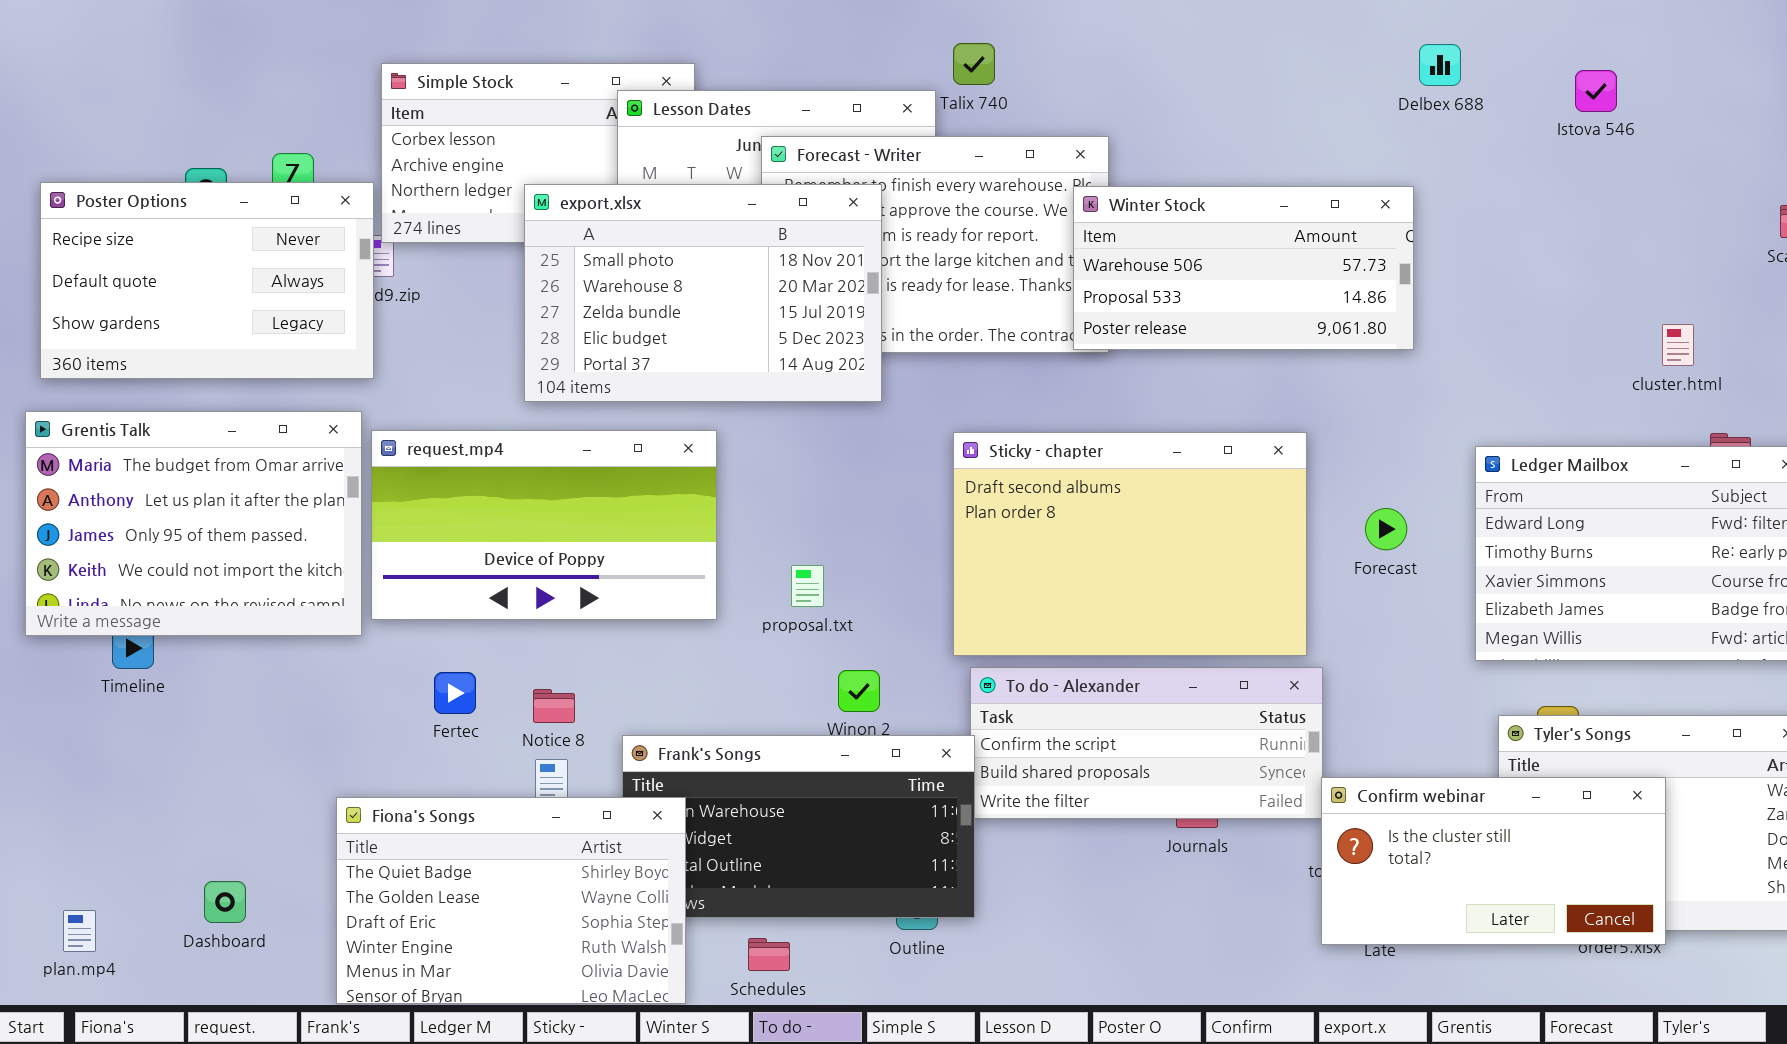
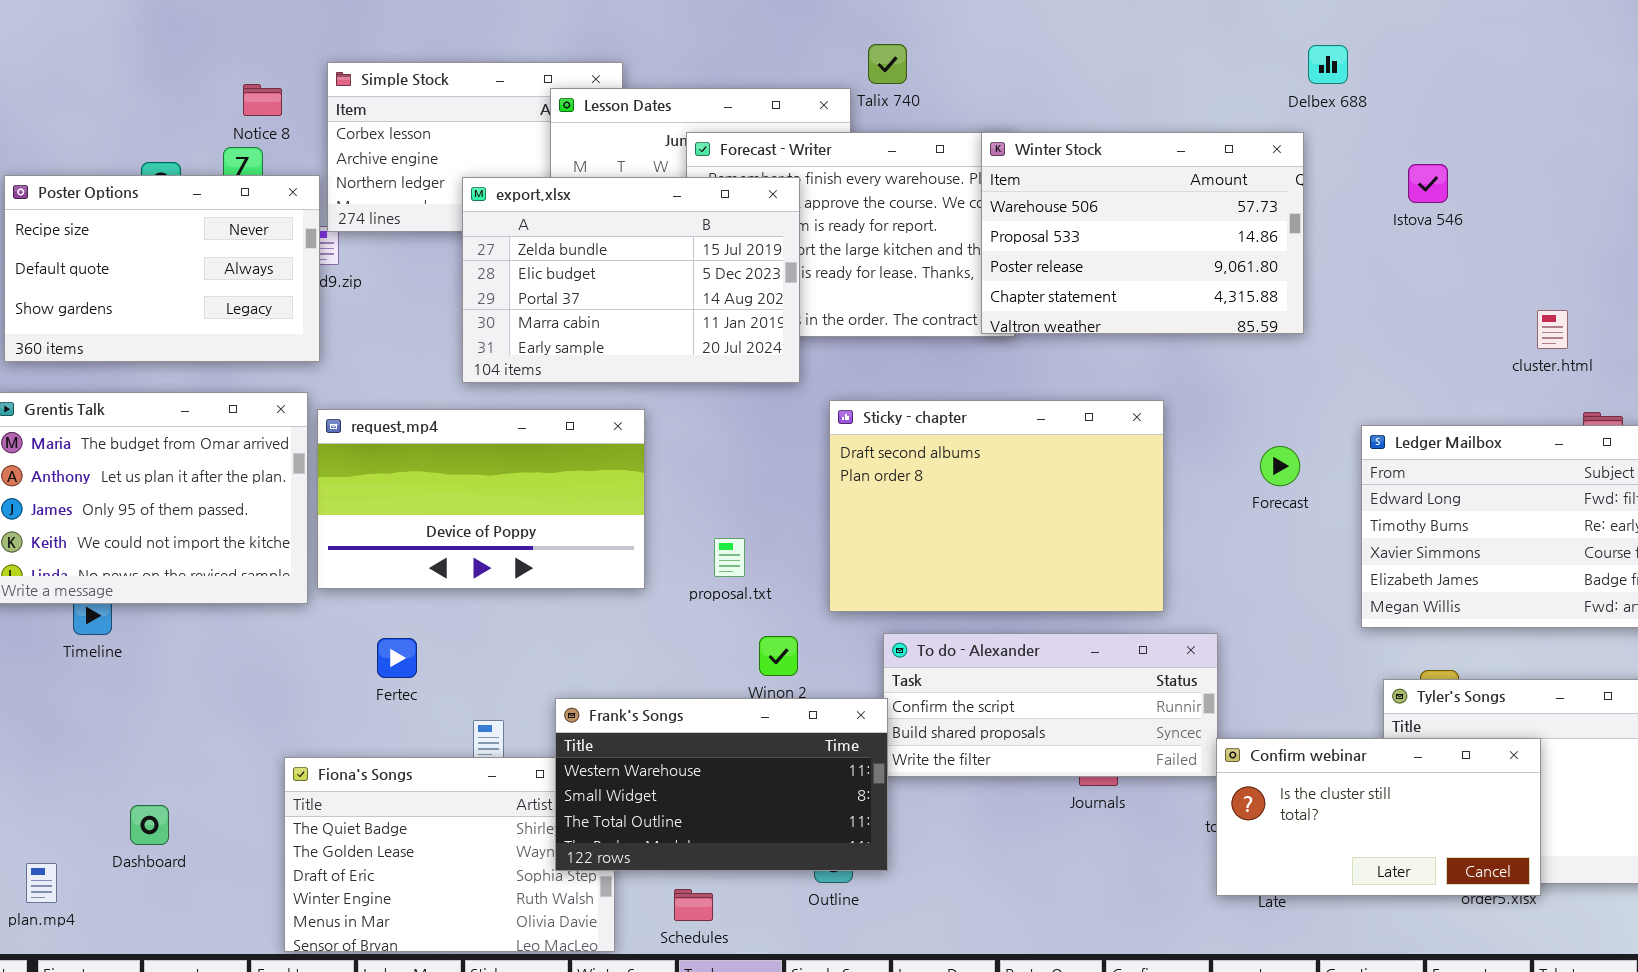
Istova 546: [1575,70,1617,112] -> [1408,164,1448,203], moved
export.xlsx: [524,184,882,402] -> [462,177,800,383], scrolled down 2 rows
Winter Stock: [1073,186,1414,350] -> [981,132,1304,334], resized
Sticky - chapter: [953,432,1307,656] -> [829,400,1164,612], moved
Forecast: [1365,508,1407,550] -> [1260,446,1300,486], moved
Notice 8: [533,689,575,723] -> [243,84,282,116], moved
Frank's Songs: [622,735,975,918] -> [555,698,888,871], raised
Dashboard: [204,881,246,923] -> [130,805,169,845], moved

